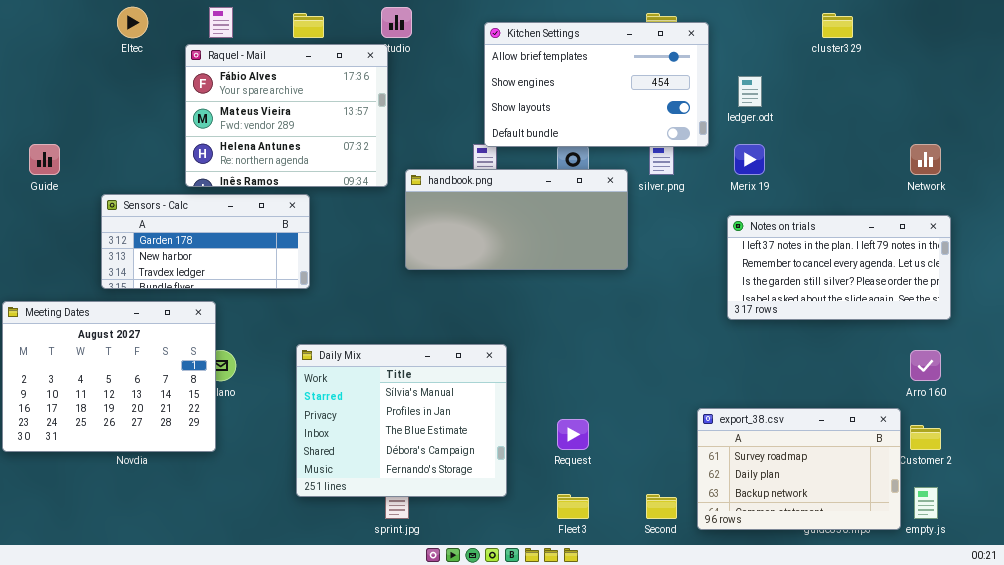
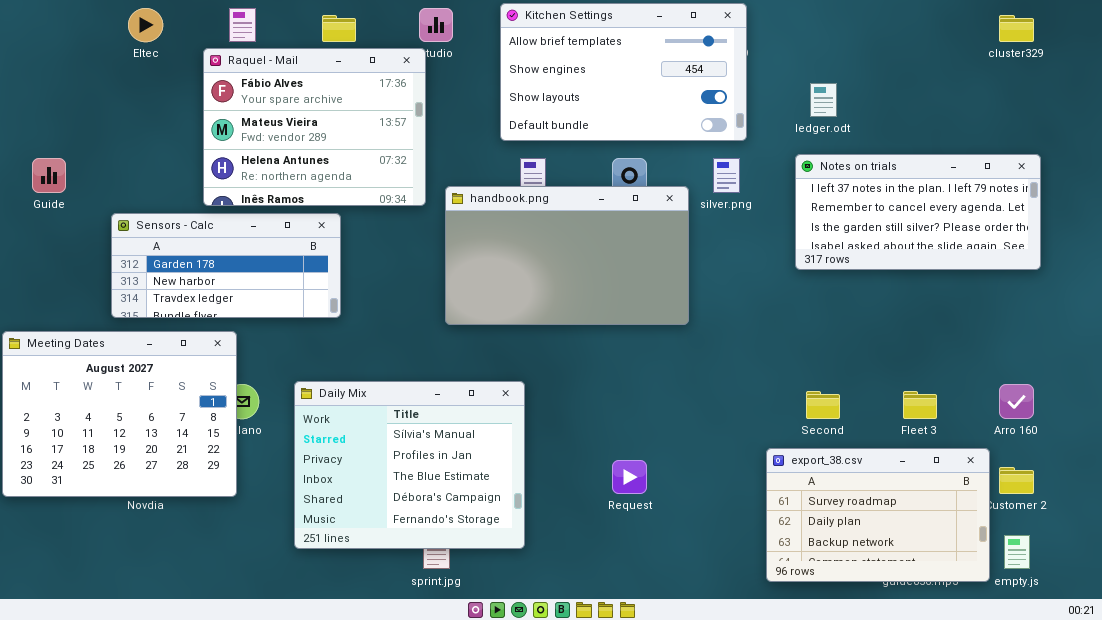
cluster329: [822,13,853,38] -> [999,15,1034,42], moved
Kitchen Settings: [484,22,709,147] -> [500,3,747,141], moved
handbook.png: [405,169,628,270] -> [445,186,689,325], resized
Notes on trials: [727,215,951,320] -> [795,154,1041,270], moved
Daily Mix: [296,344,507,497] -> [294,381,525,549], moved
Fleet 3: [557,494,589,519] -> [903,391,937,419], moved
Second: [646,494,677,519] -> [806,391,840,419], moved

